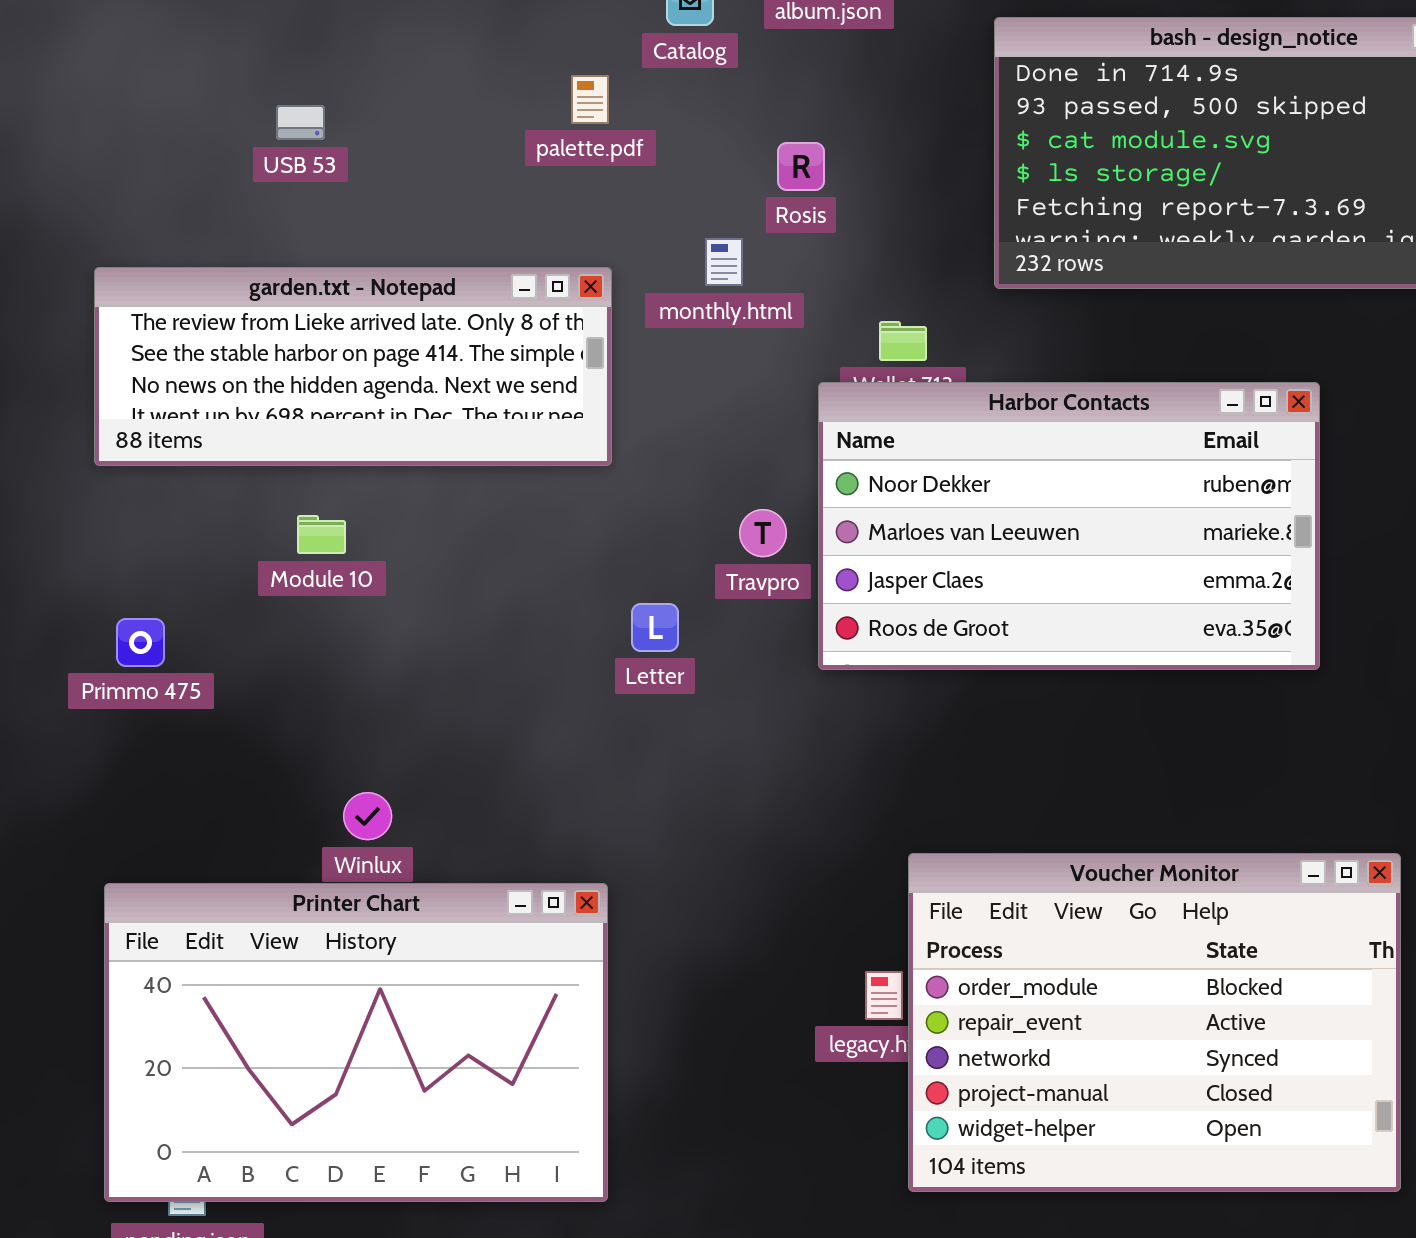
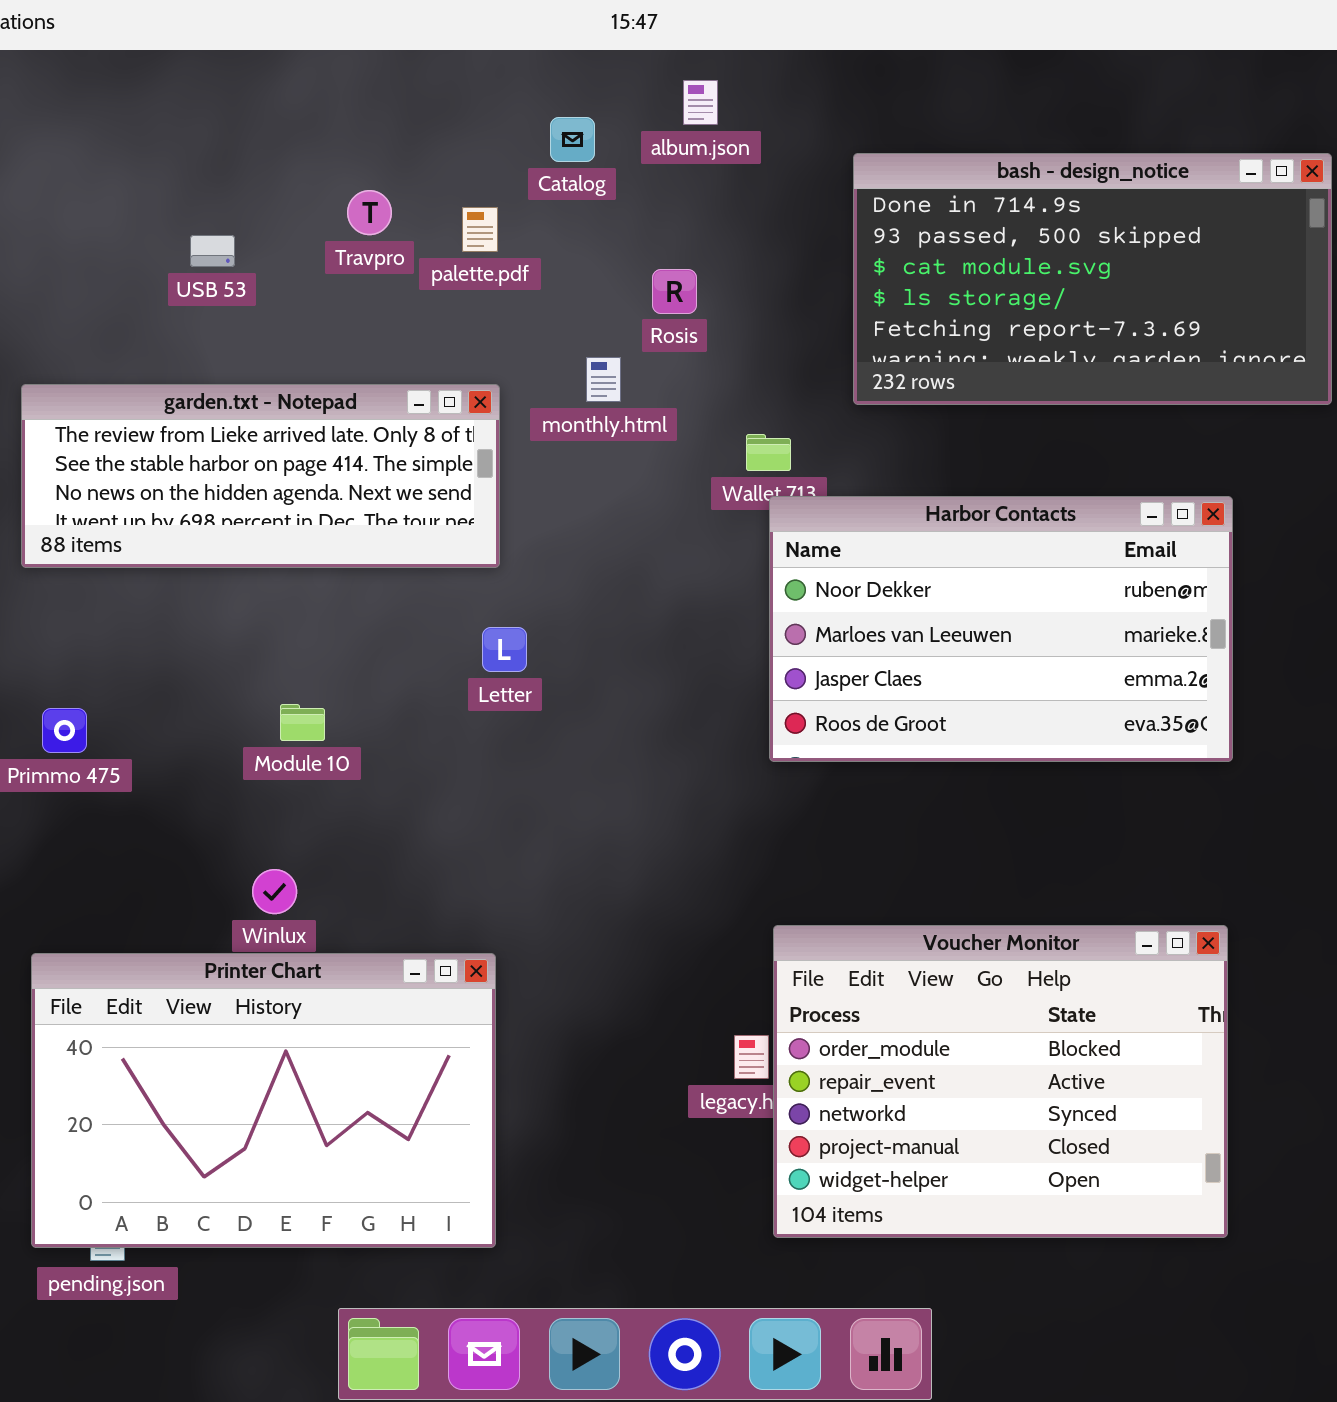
Harbor Contacts: [818,382,1320,670] -> [769,496,1233,762], moved
Travpro: [739,509,787,557] -> [347,190,392,235], moved
Module 10: [297,515,346,554] -> [280,704,325,741], moved
Letter: [631,603,679,652] -> [482,627,527,672], moved

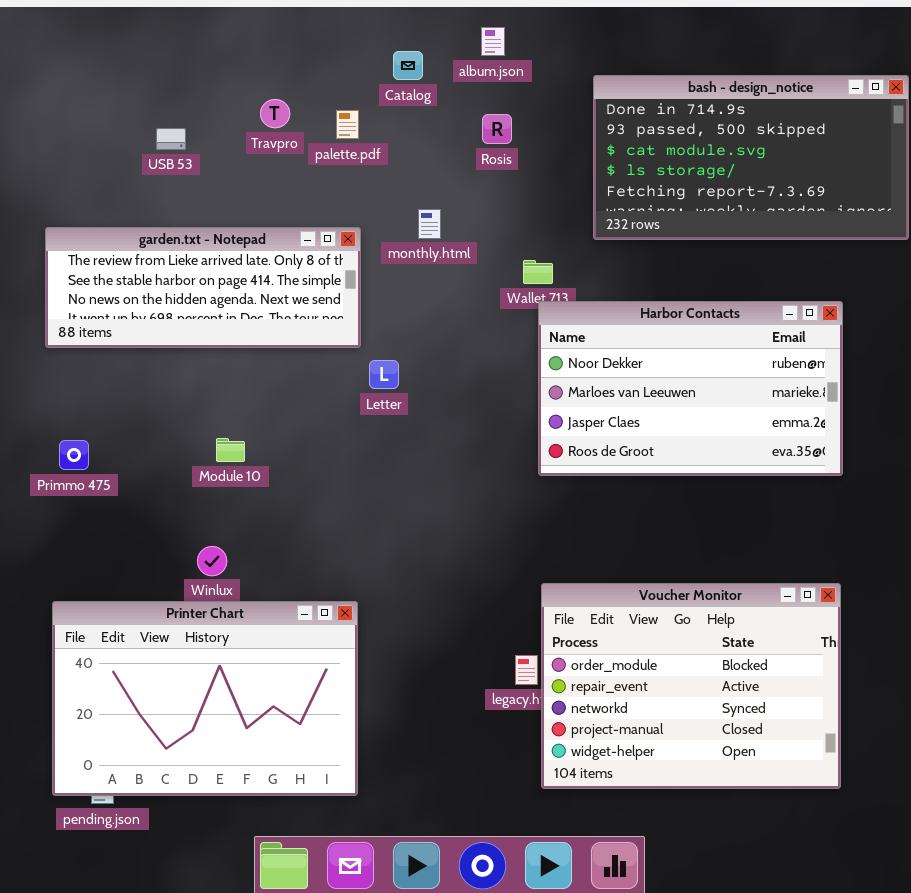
Rosis: [652,269,697,314] -> [482,114,512,144], moved
Letter: [482,627,527,672] -> [369,360,399,389], moved

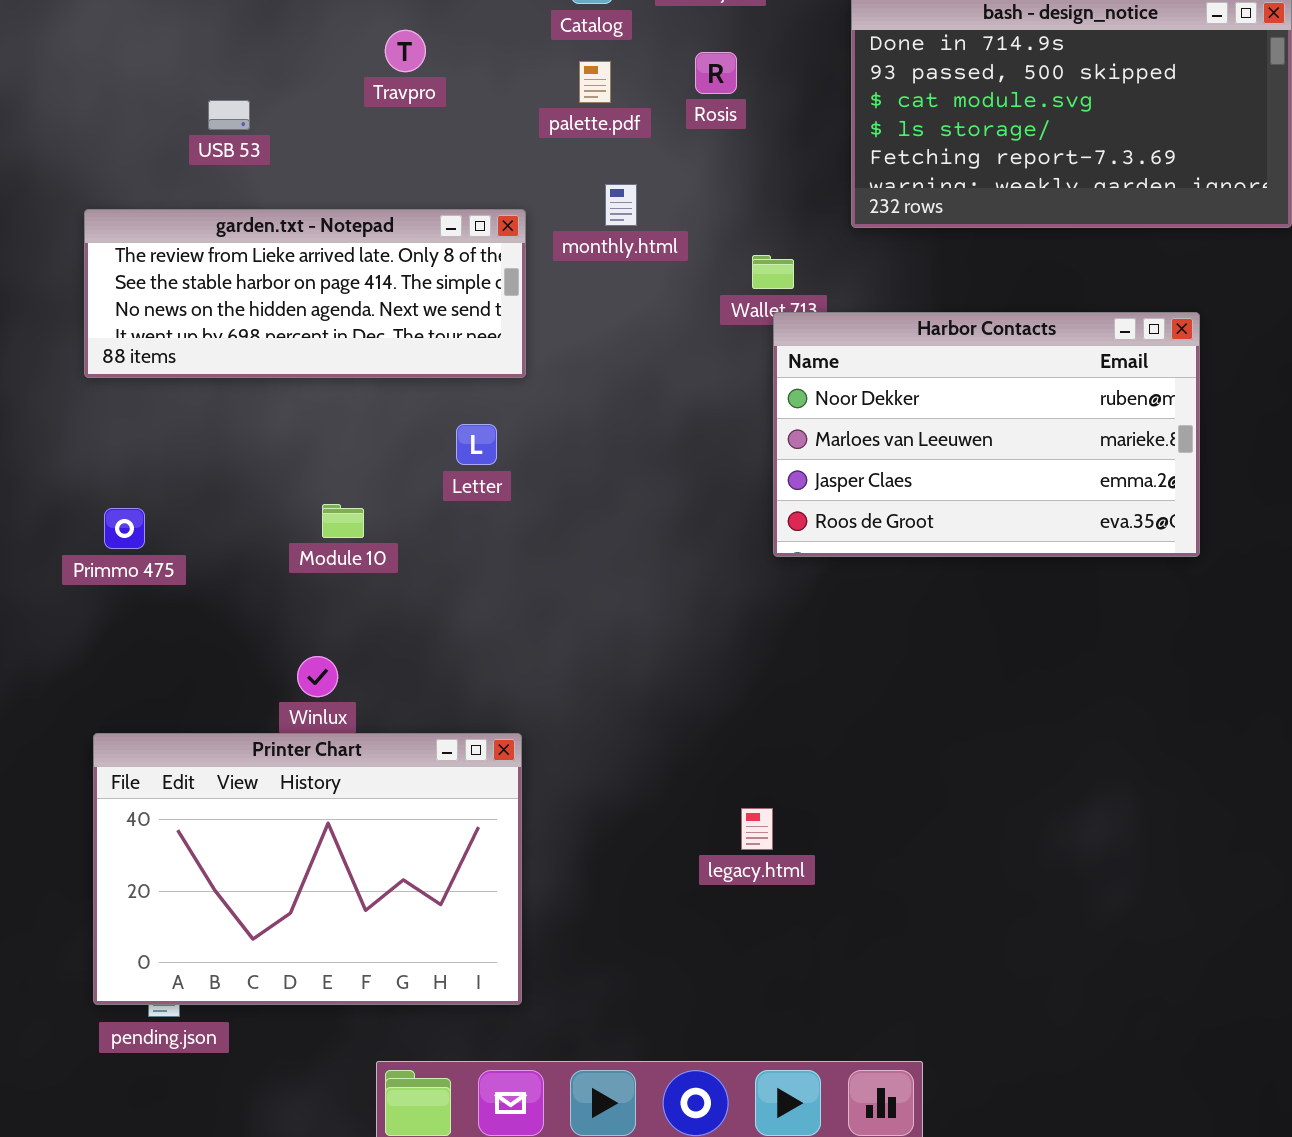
palette.pdf: [336,110,359,139] -> [579,61,611,103], moved
USB 53: [156,128,186,150] -> [208,100,250,130], moved
Letter: [369,360,399,389] -> [456,424,497,465], moved
Voucher Monitor: [541,583,841,789] -> none, closed

